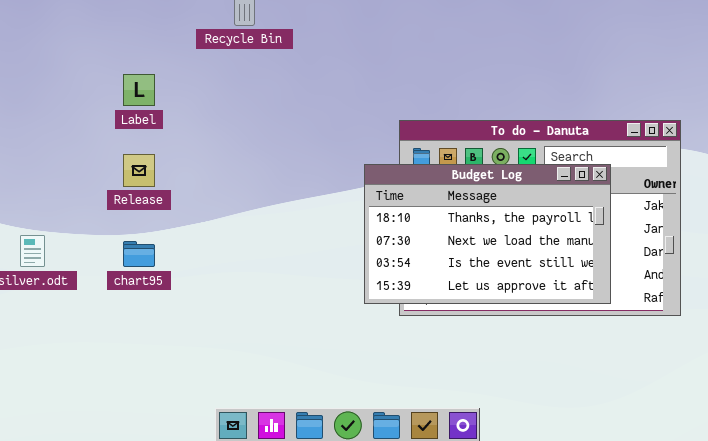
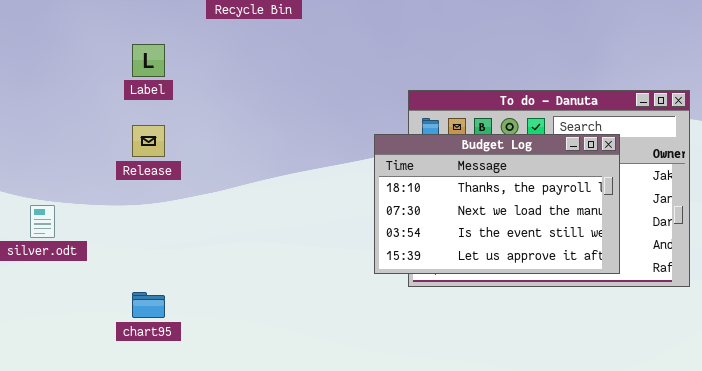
chart95: [123,241,155,267] -> [132,292,165,318], moved

